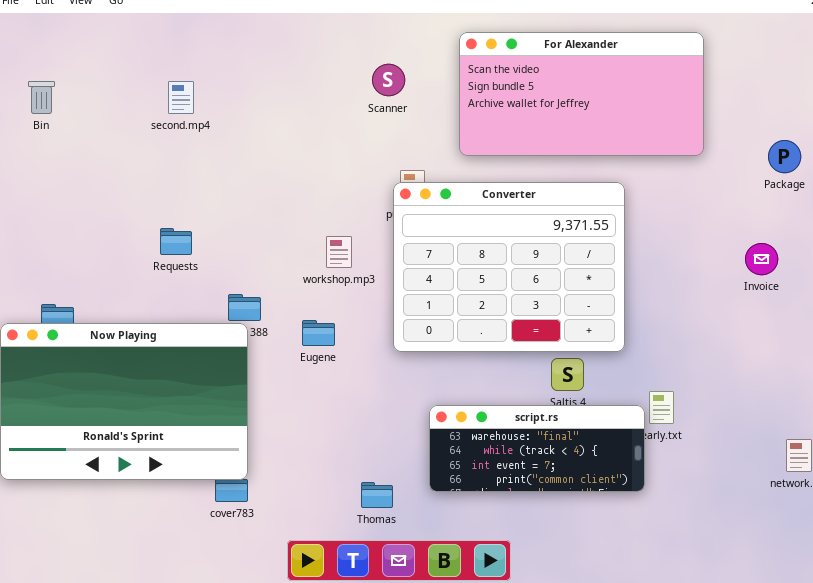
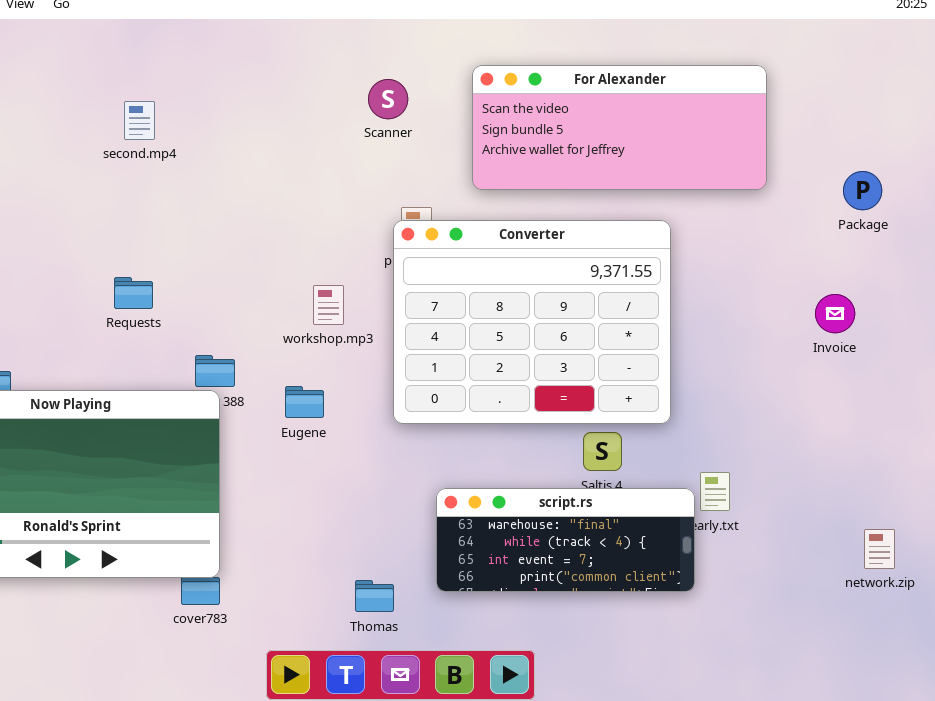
For Alexander: [459,32,704,156] -> [472,65,767,190], resized

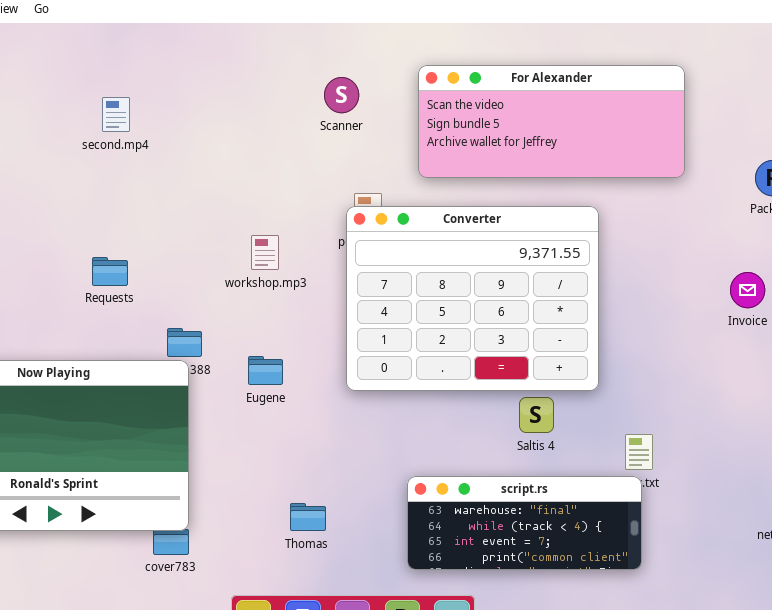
workshop.mp3: [313,285,344,325] -> [251,235,279,270], moved
script.rs: [436,488,695,592] -> [407,476,642,570], moved
Thomas: [355,580,394,612] -> [290,503,326,531], moved

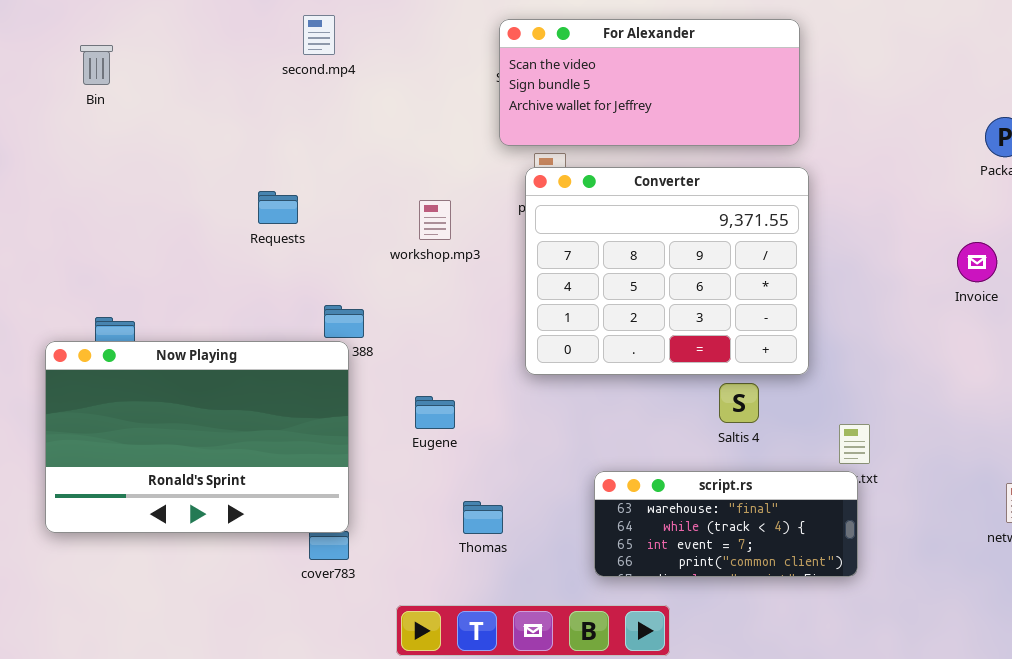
For Alexander: [418,65,685,178] -> [499,19,800,146], moved
second.mp4: [102,97,130,132] -> [303,15,335,55], moved
Requests: [92,257,128,286] -> [258,191,298,224], moved
Eugene: [248,356,283,385] -> [415,396,455,429], moved

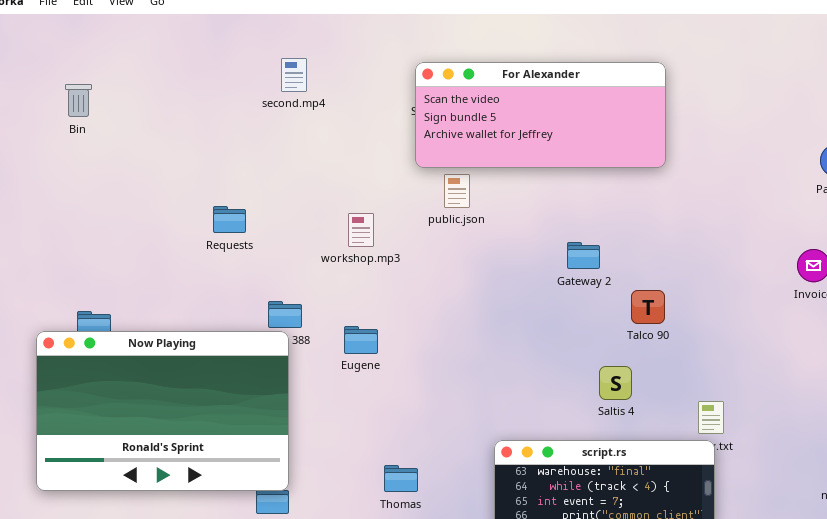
second.mp4: [303,15,335,55] -> [281,58,307,92], moved
Converter: [525,167,809,375] -> none, closed
Eugene: [415,396,455,429] -> [344,326,378,354], moved

